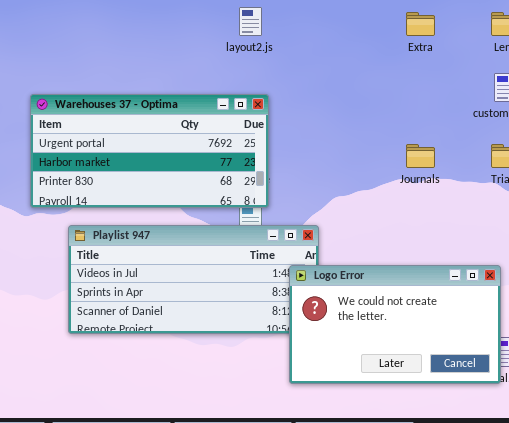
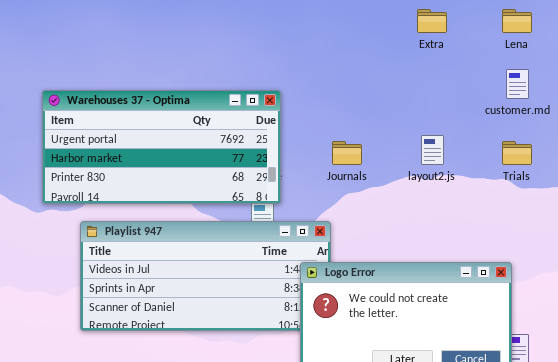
layout2.js: [239,7,262,36] -> [421,135,444,165], moved
Journals: [406,144,435,168] -> [332,141,362,165], moved

